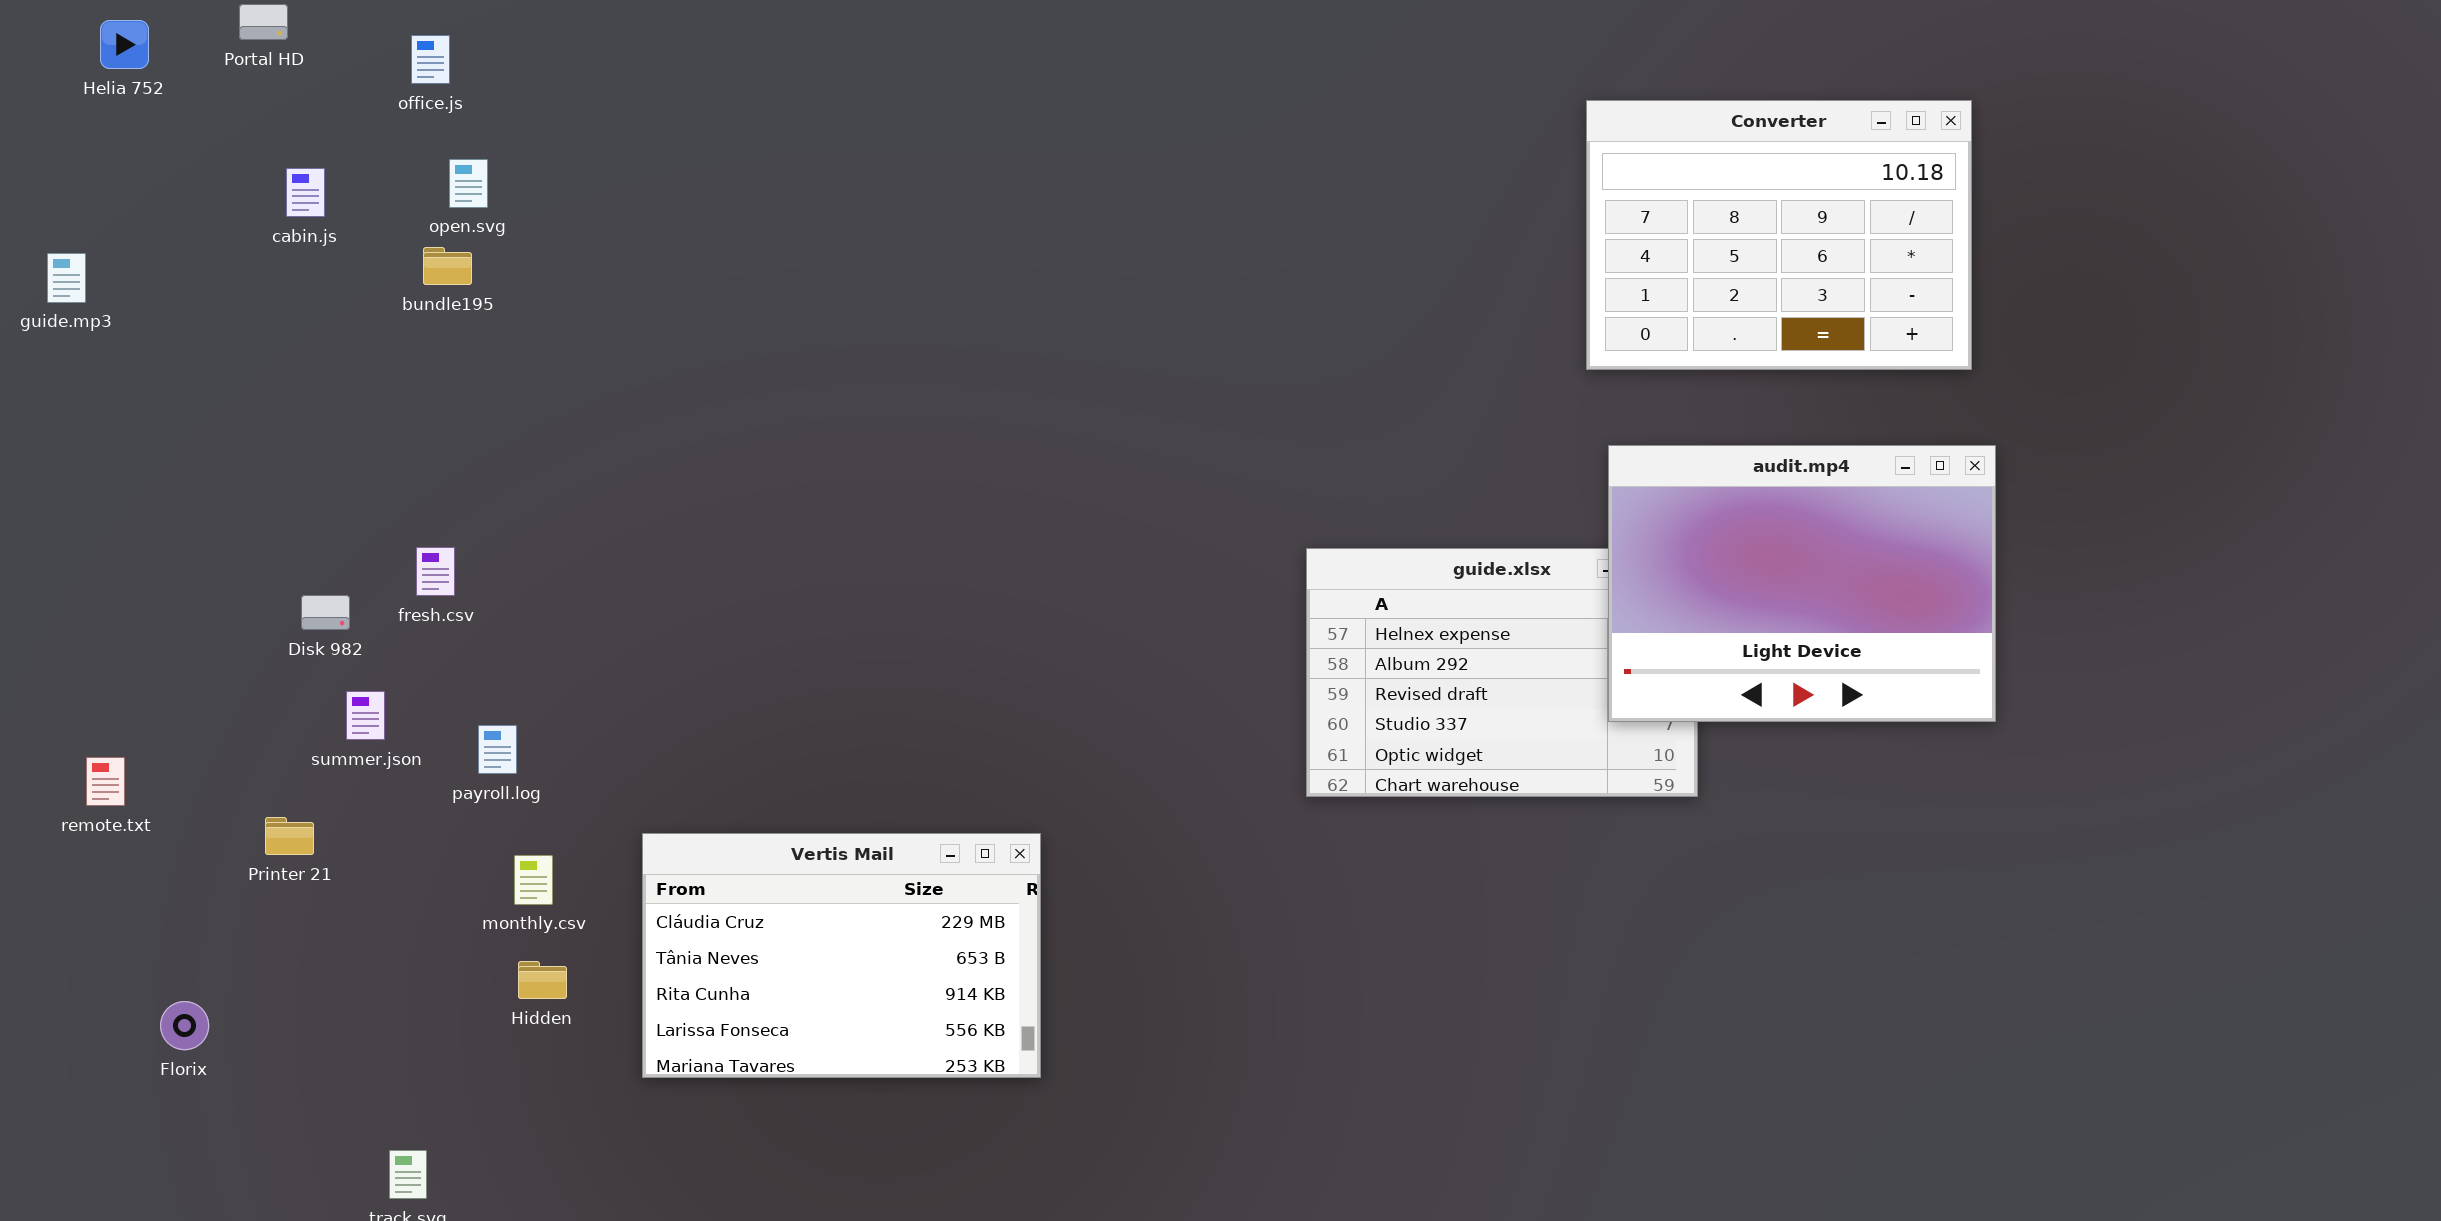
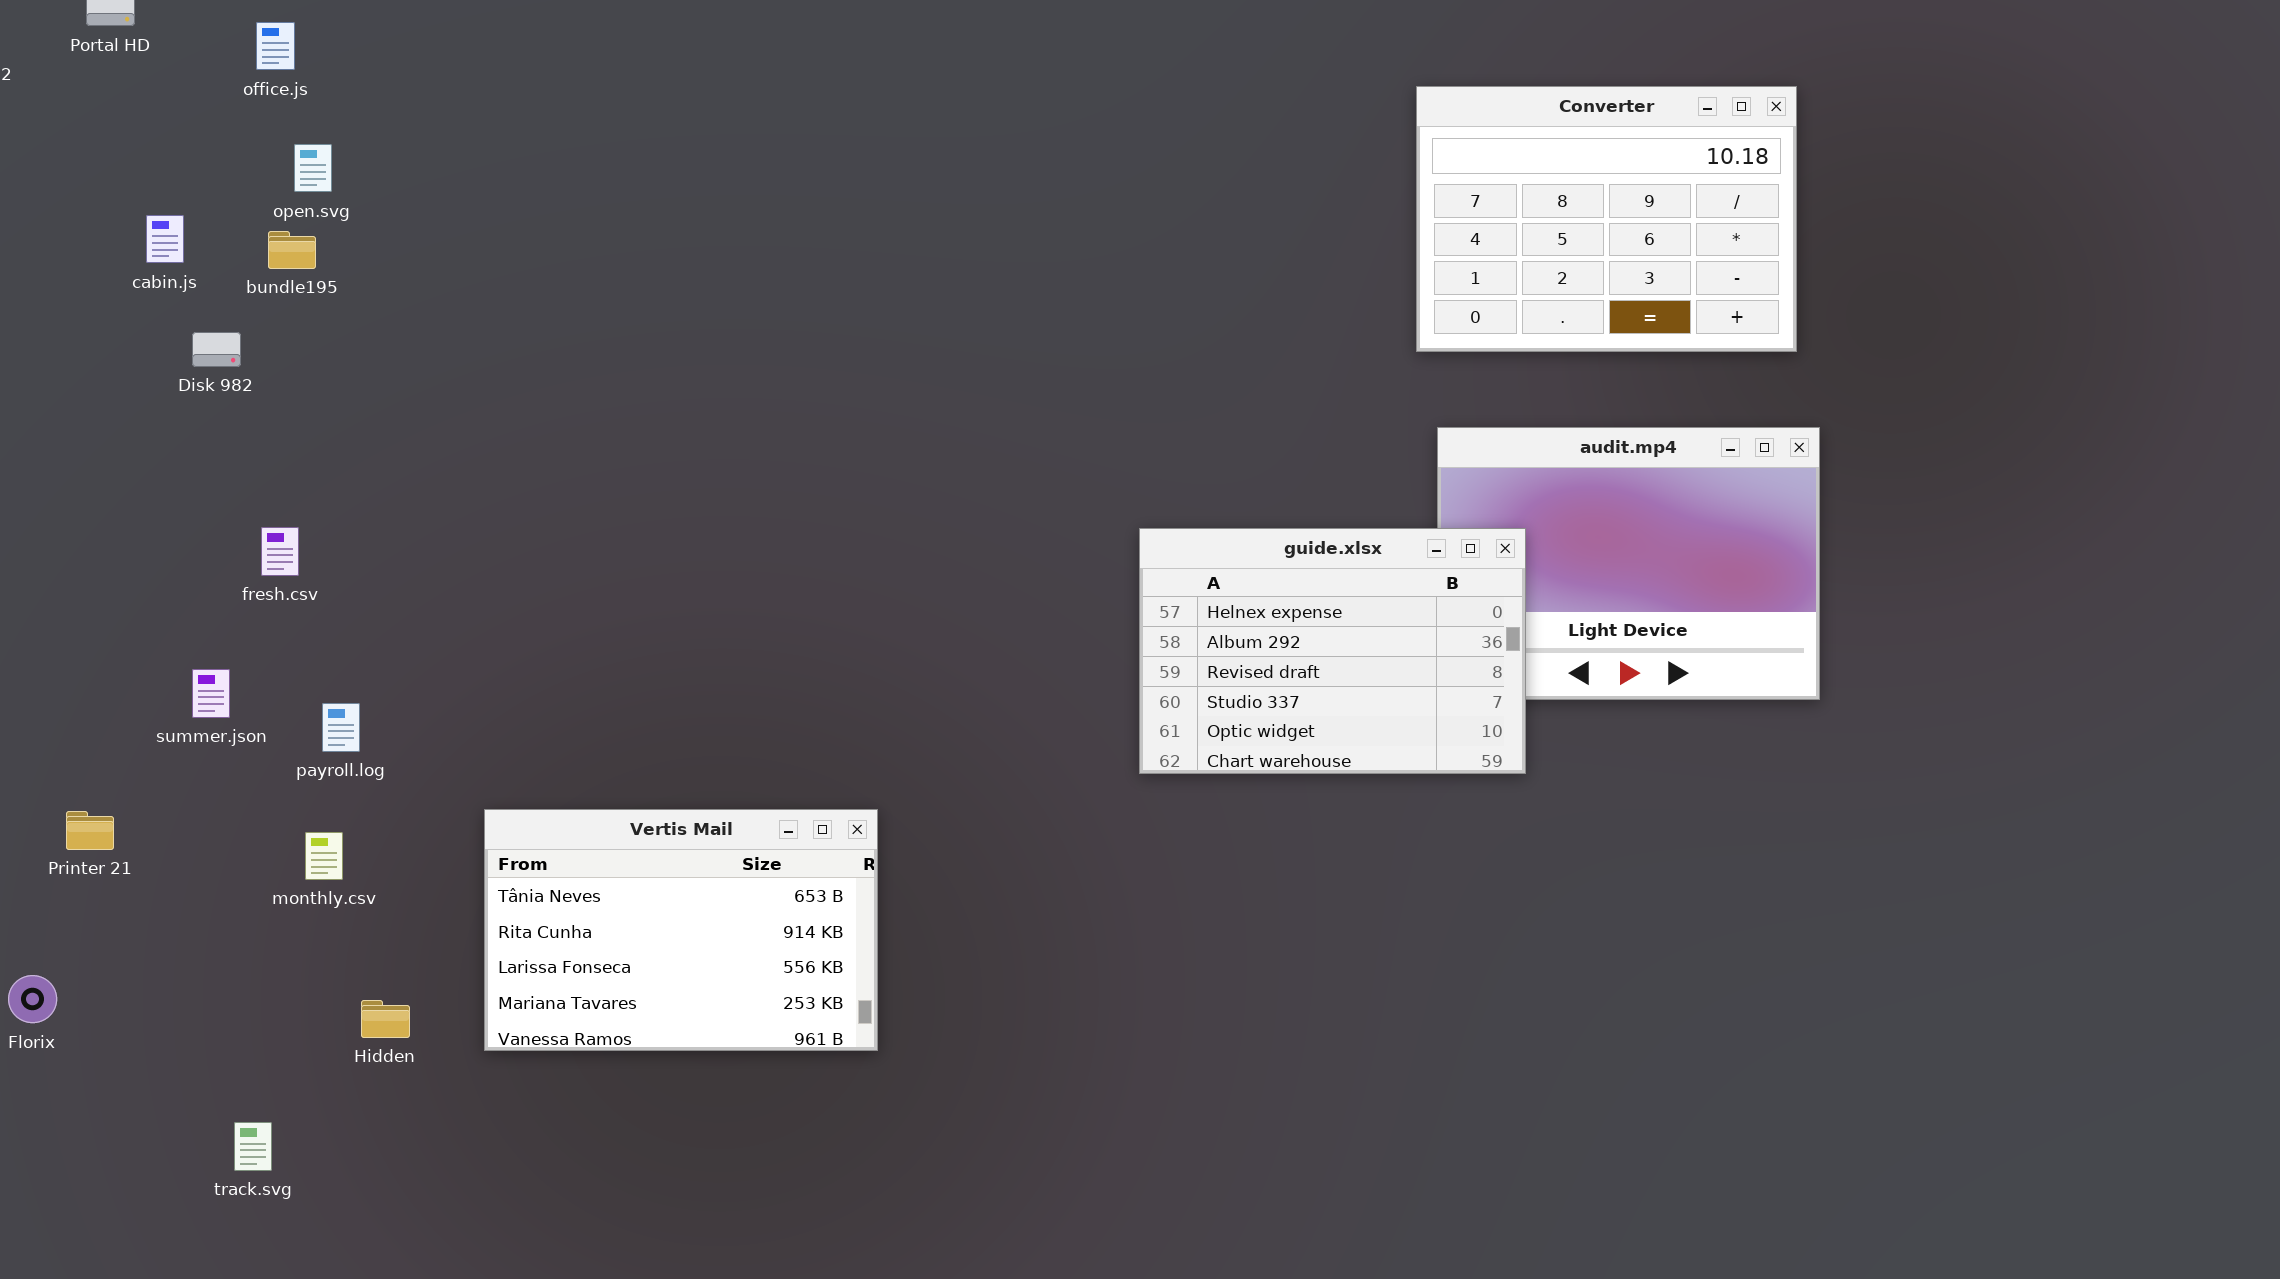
cabin.js: [286,168,325,217] -> [146,215,184,263], moved
guide.xlsx: [1306,548,1698,797] -> [1139,528,1526,774], raised
Disk 982: [301,595,350,630] -> [192,332,241,367], moved
Printer 21: [265,817,314,855] -> [66,811,114,850], moved
Vertis Mail: [642,833,1041,1078] -> [484,809,878,1051], scrolled down 1 row
monthly.csv: [514,855,553,905] -> [305,832,343,880], moved
Hidden: [518,961,567,999] -> [361,1000,410,1038], moved

